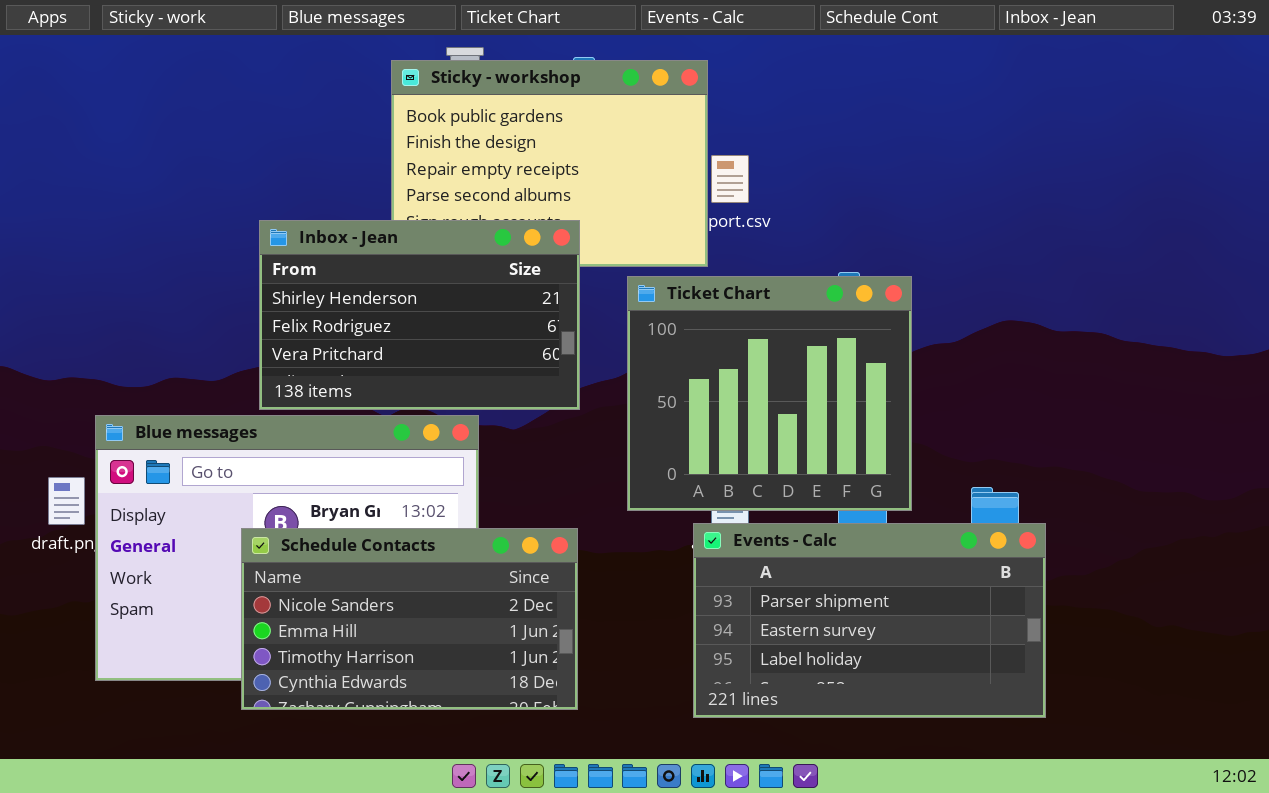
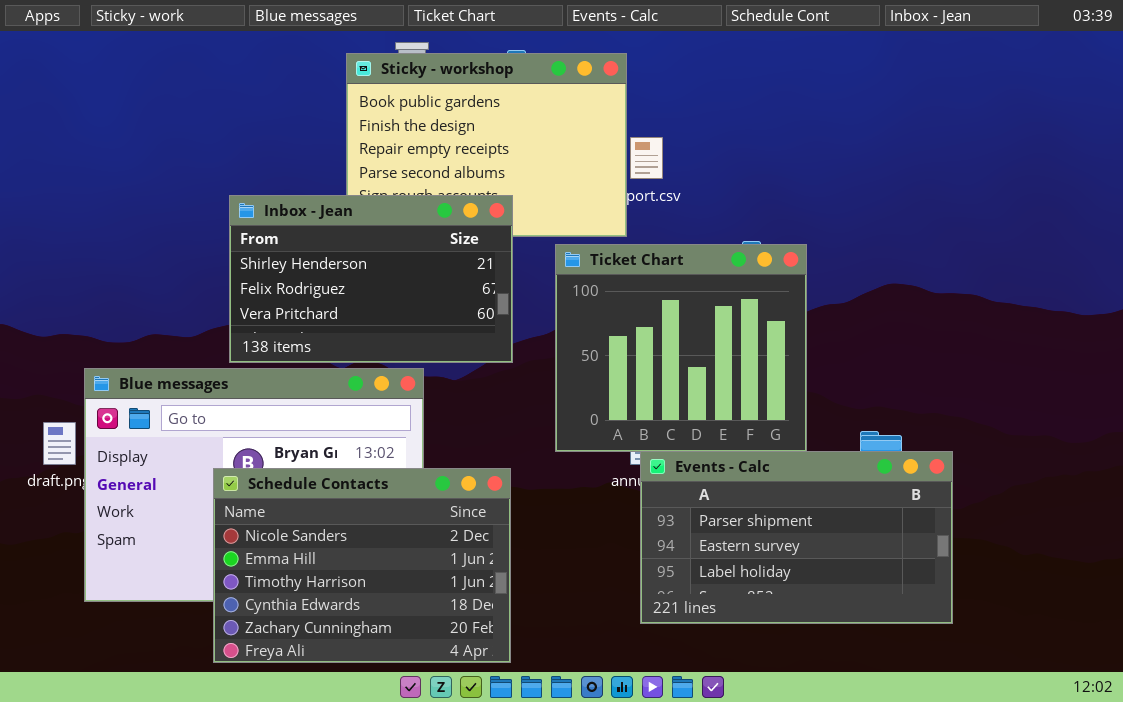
Events - Calc: [693,523,1046,718] -> [640,451,953,624], moved
Schedule Contacts: [241,528,578,710] -> [213,468,511,663], resized

